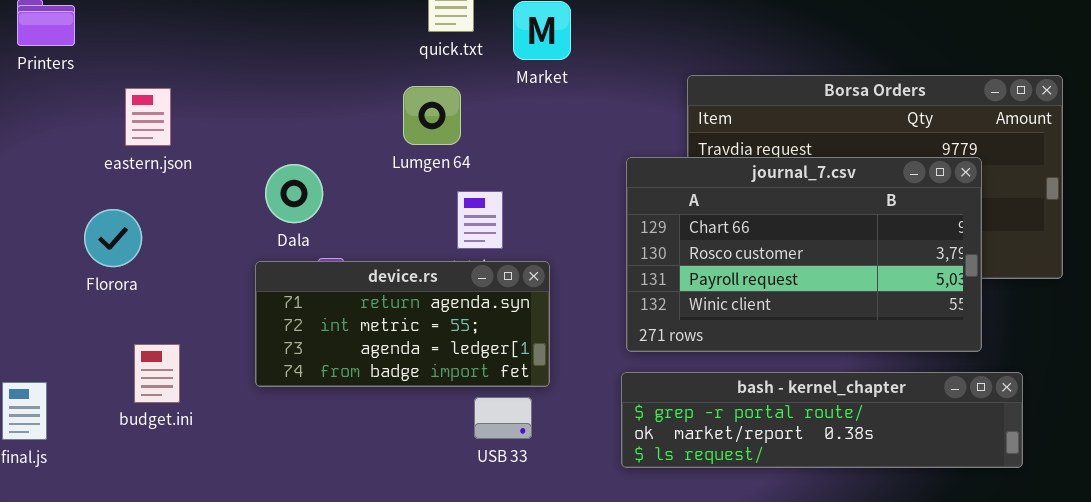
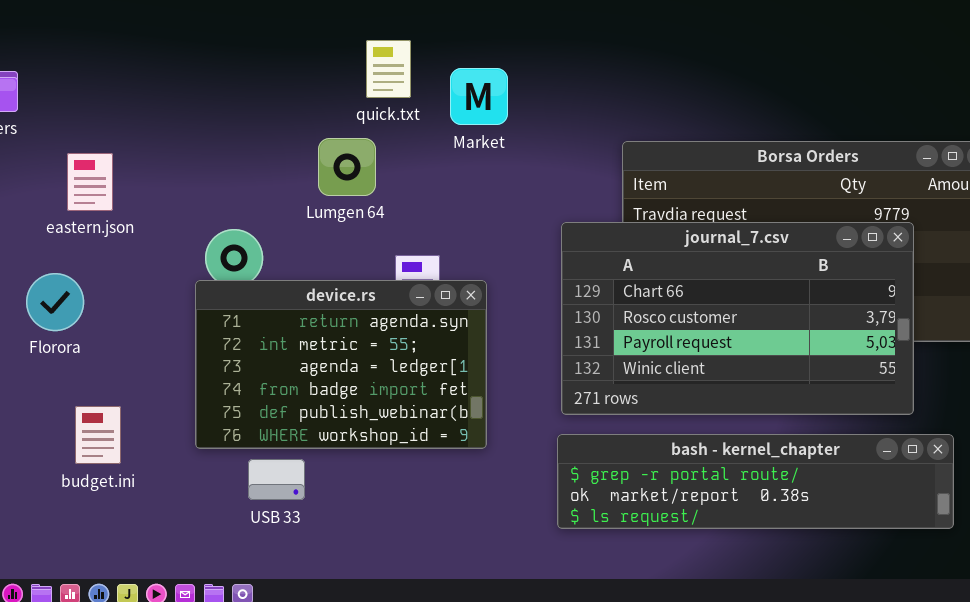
Lumgen 64: [403,86,461,145] -> [318,138,376,196], moved
device.rs: [255,261,550,387] -> [195,280,487,449], resized
USB 33: [474,397,532,439] -> [248,459,305,500], moved

